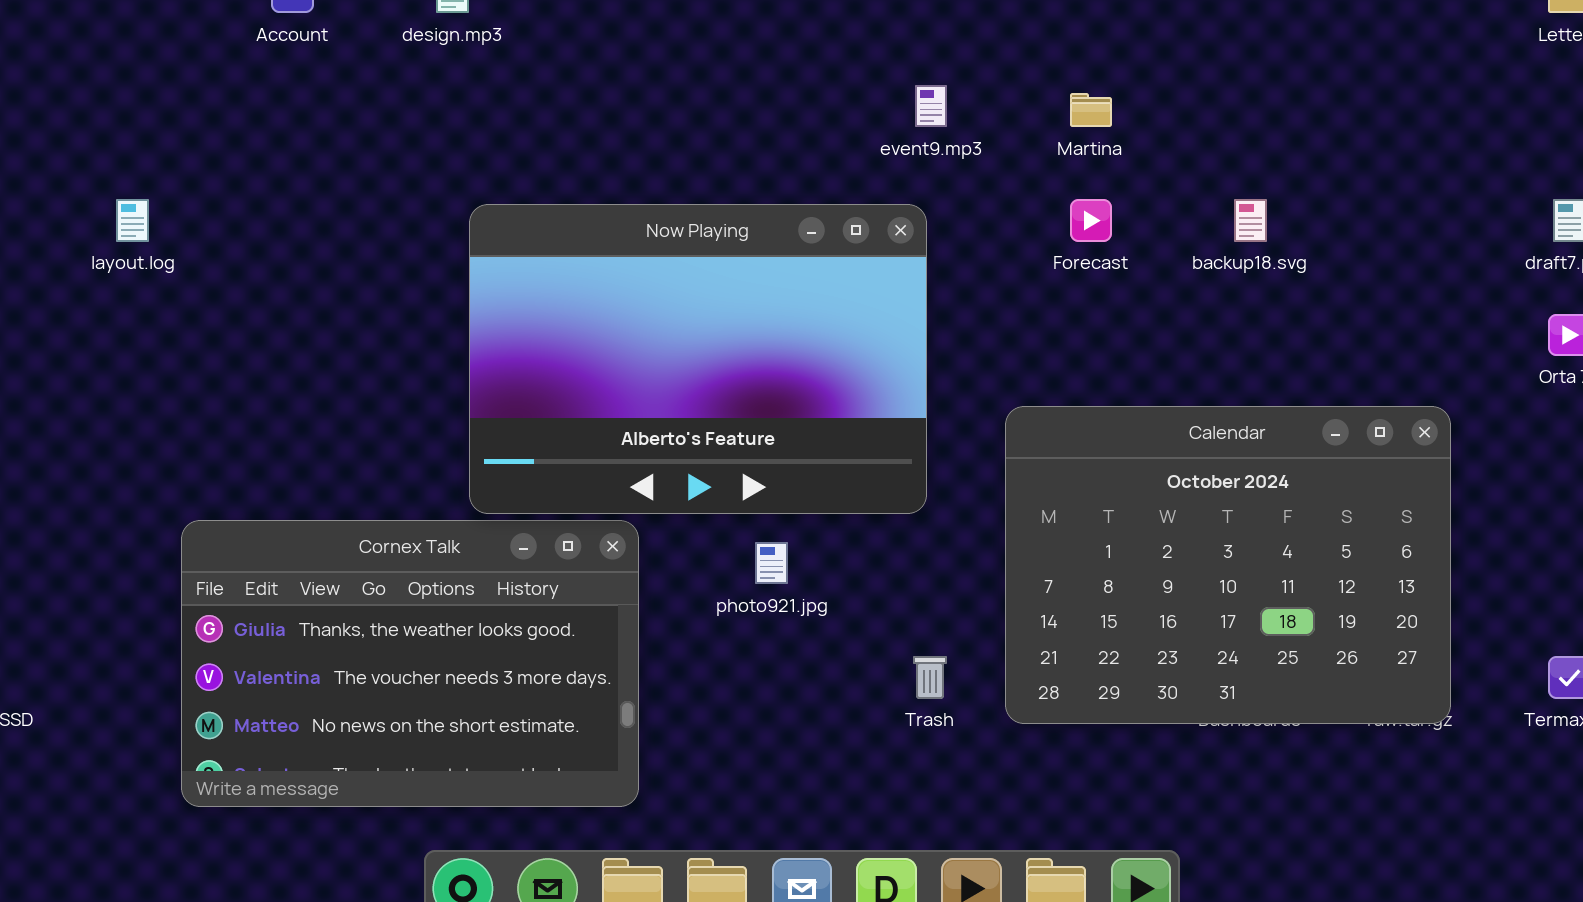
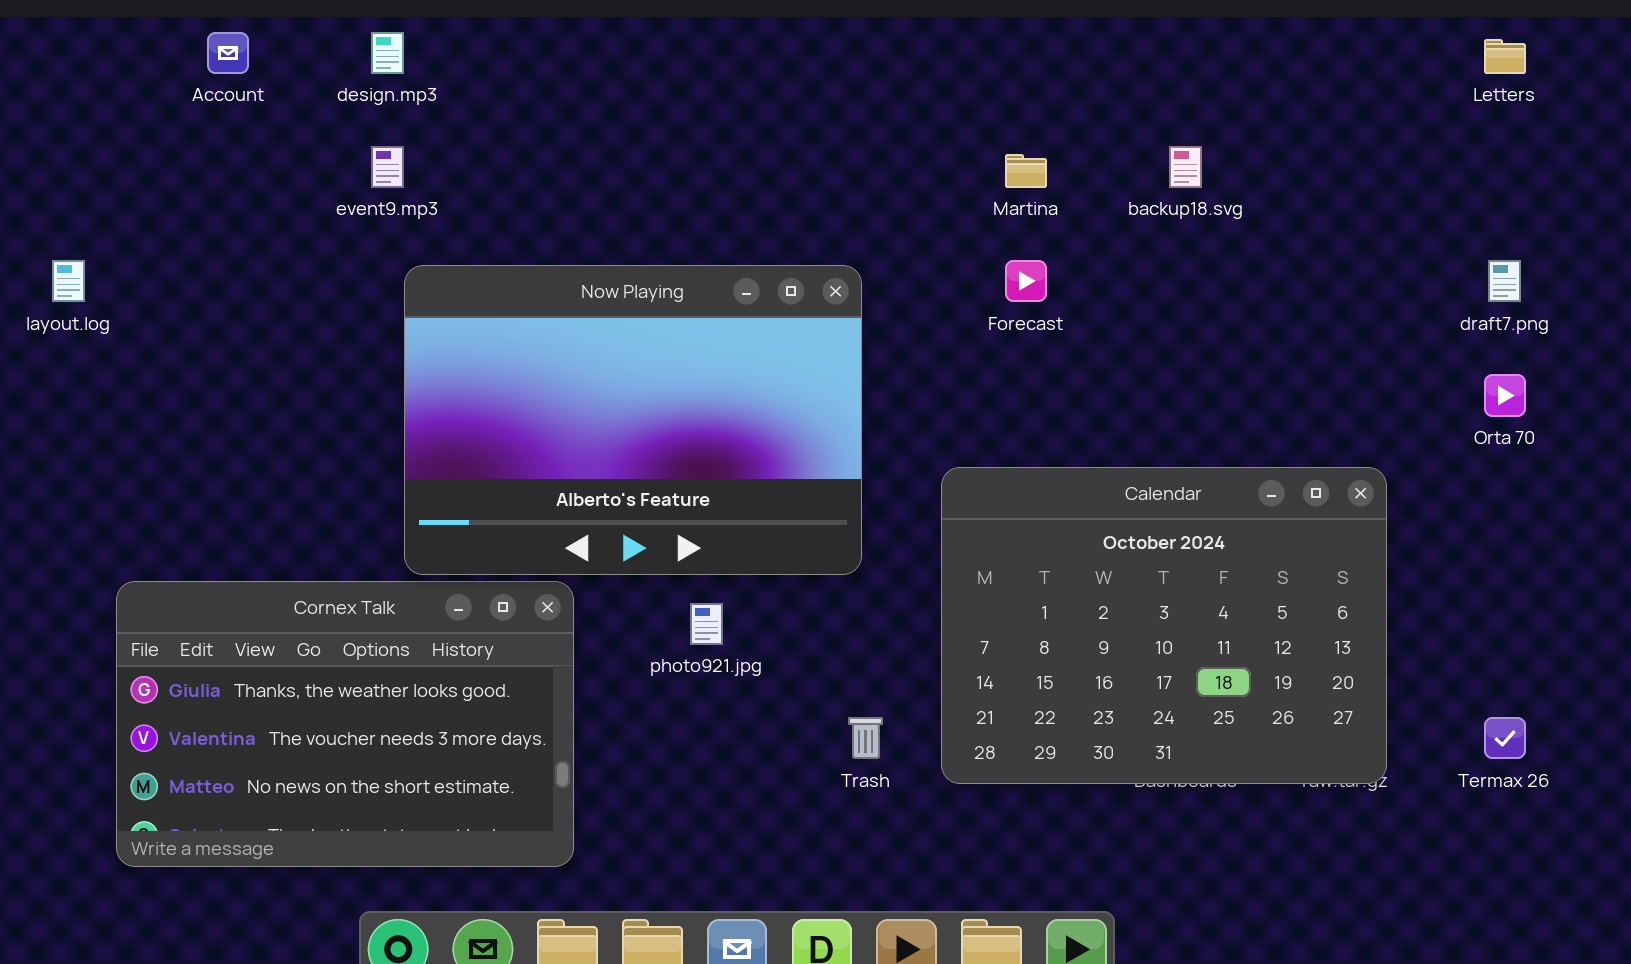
event9.mp3: [915,85,947,127] -> [371,146,404,188], moved
backup18.svg: [1234,199,1267,242] -> [1169,146,1202,188], moved

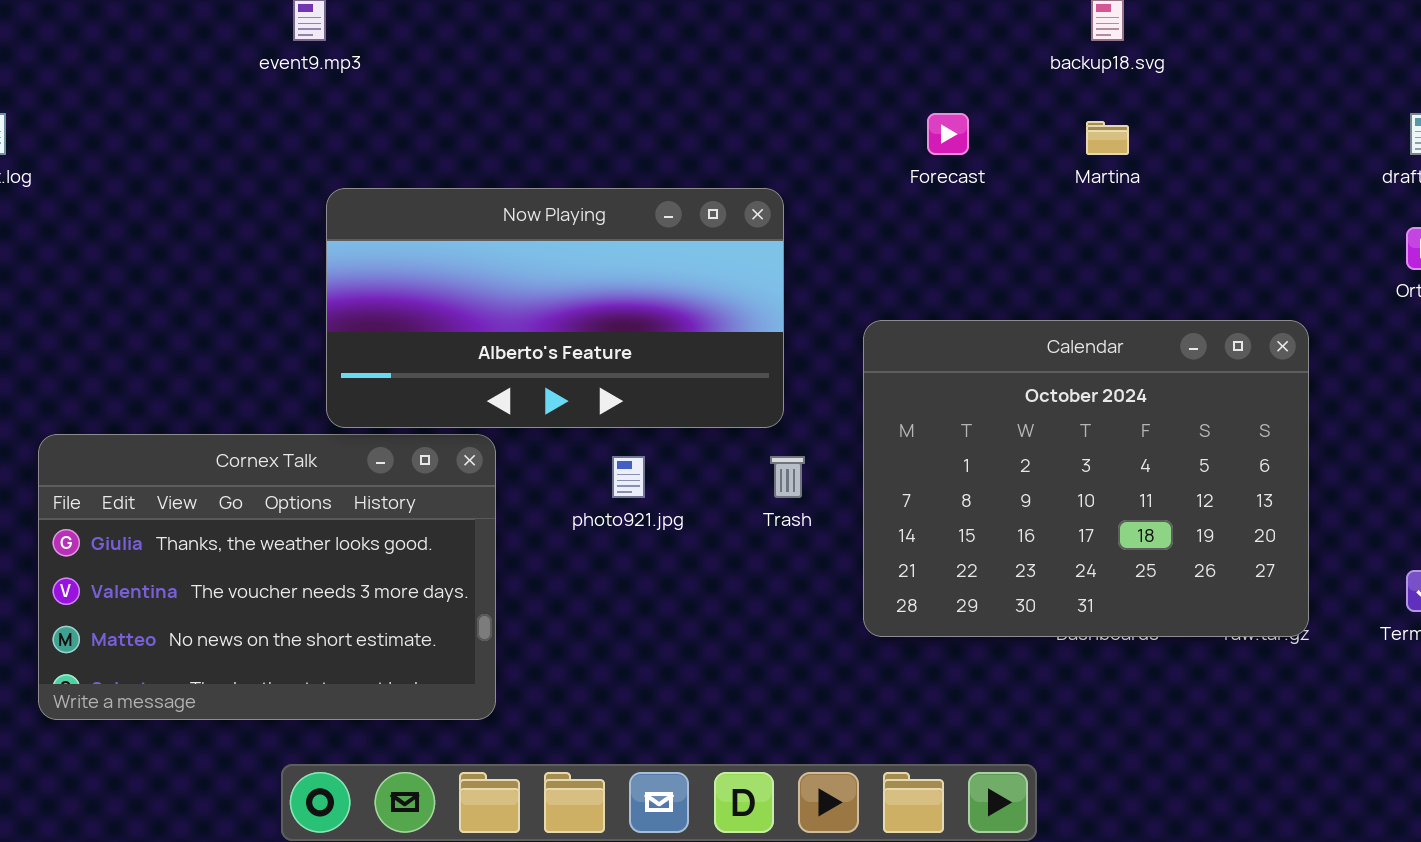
Martina: [1005,154,1047,188] -> [1086,121,1129,155], moved
Now Playing: [404,265,862,575] -> [326,188,784,428], resized
Trash: [848,717,883,759] -> [770,456,805,498], moved

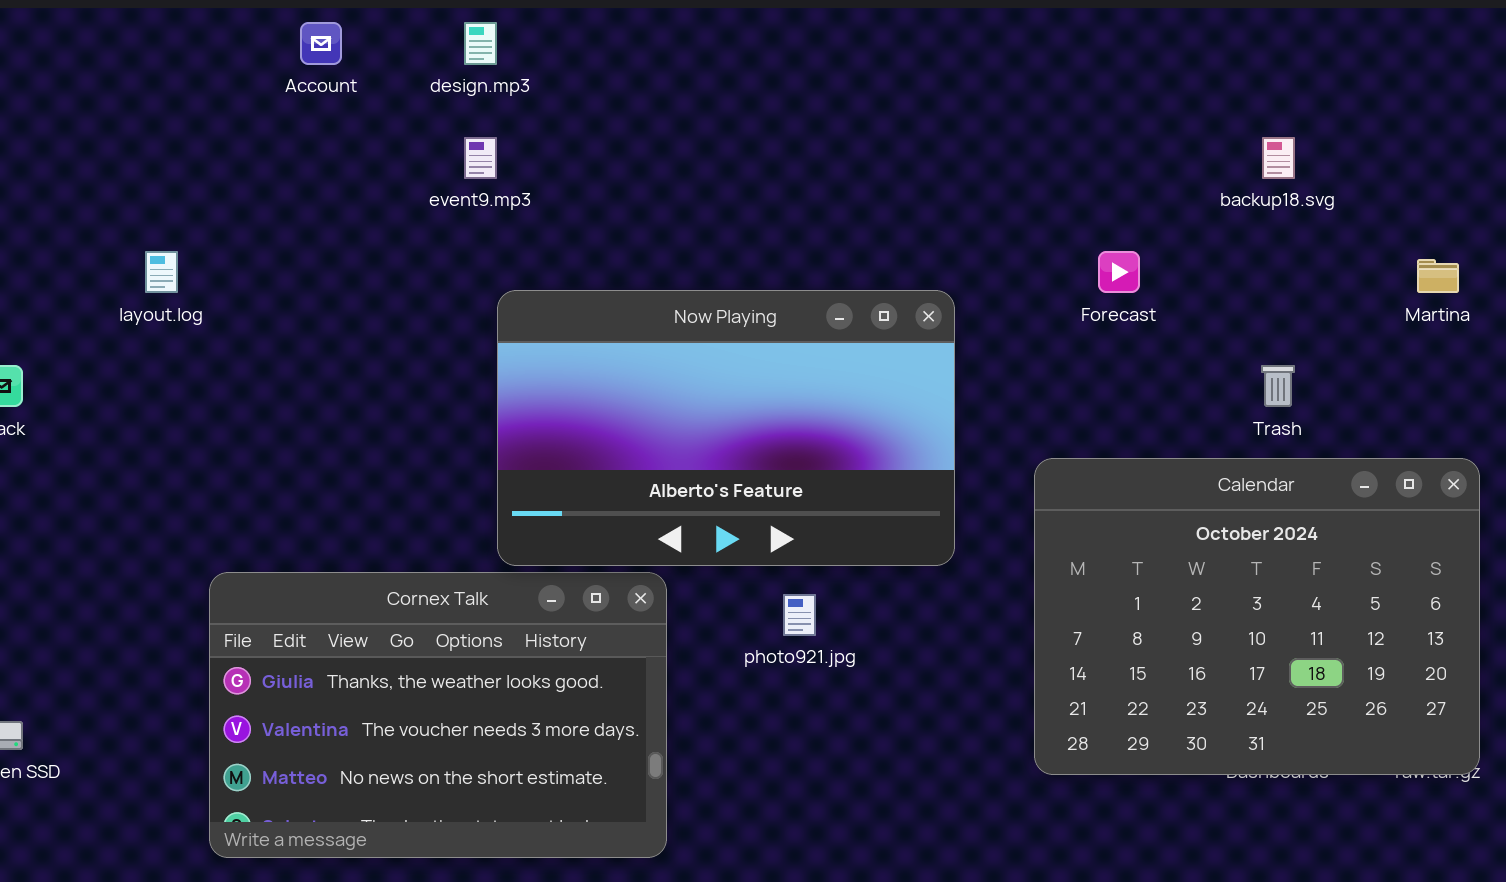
Martina: [1086,121,1129,155] -> [1417,259,1459,293], moved
Now Playing: [326,188,784,428] -> [497,290,955,566], resized
Trash: [770,456,805,498] -> [1261,365,1295,407], moved

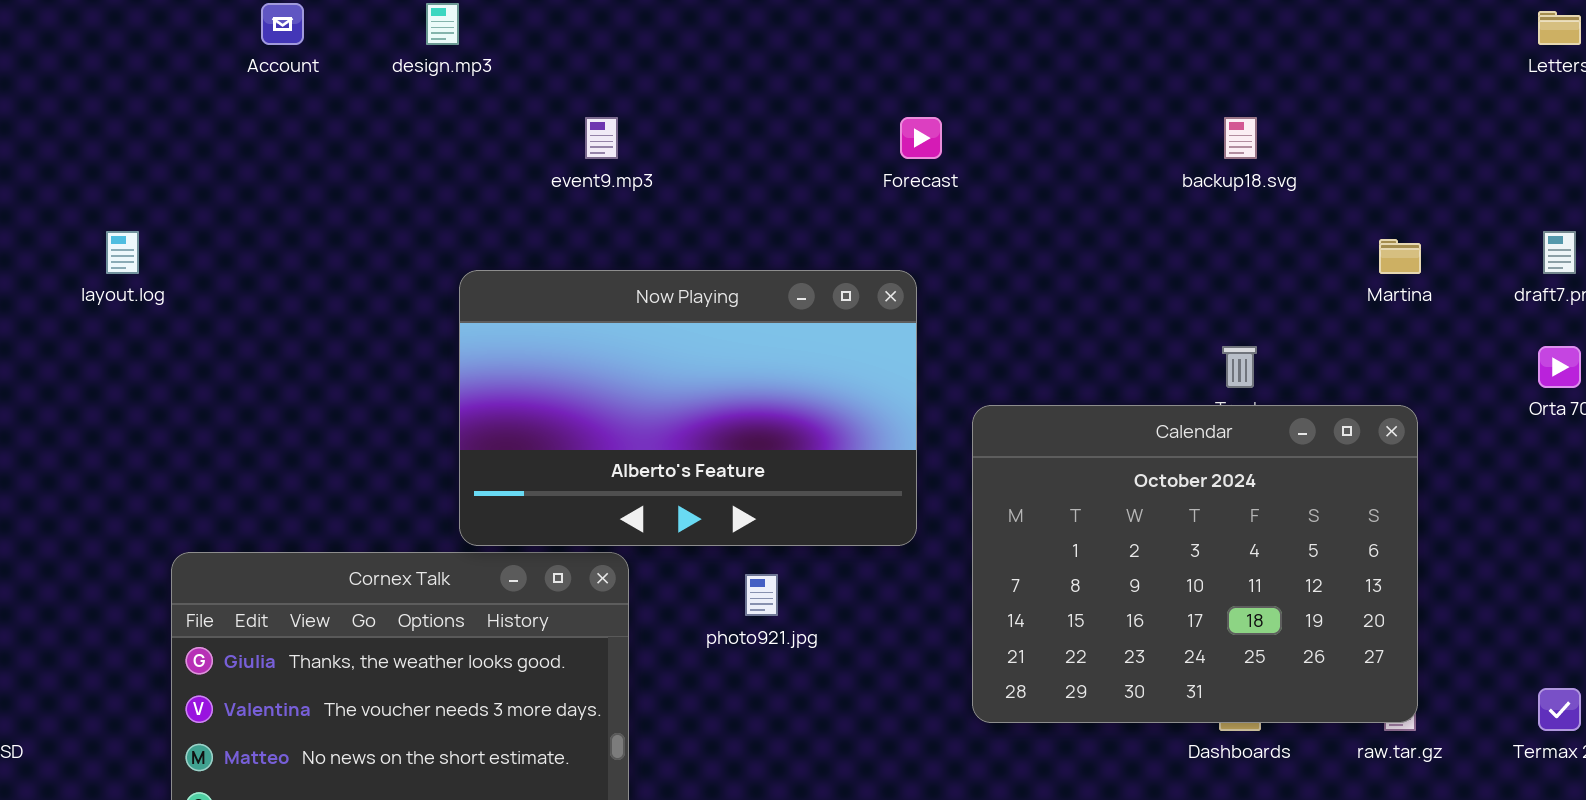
event9.mp3: [464,137,497,179] -> [585,117,618,159], moved
Forecast: [1098,251,1140,293] -> [900,117,942,159], moved
Calendar: [1034,458,1480,775] -> [972,405,1418,723], moved

